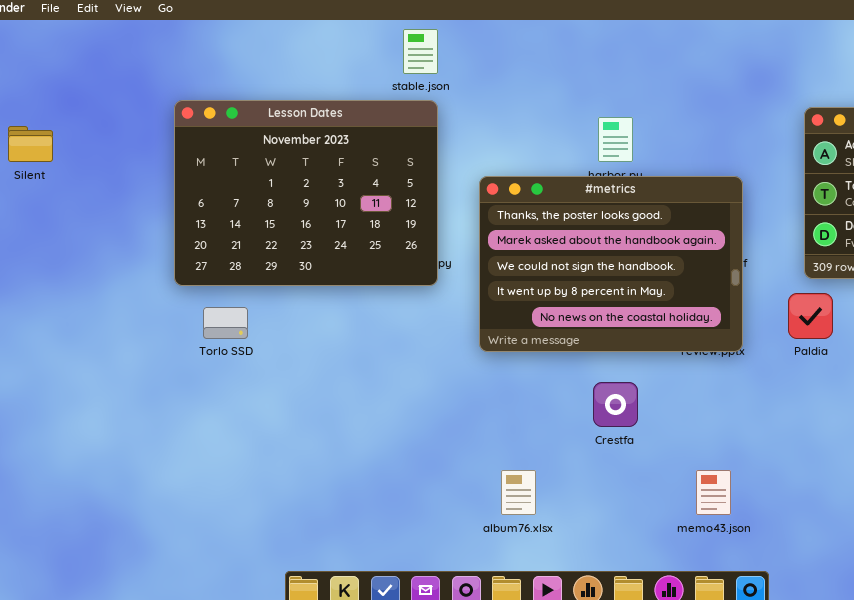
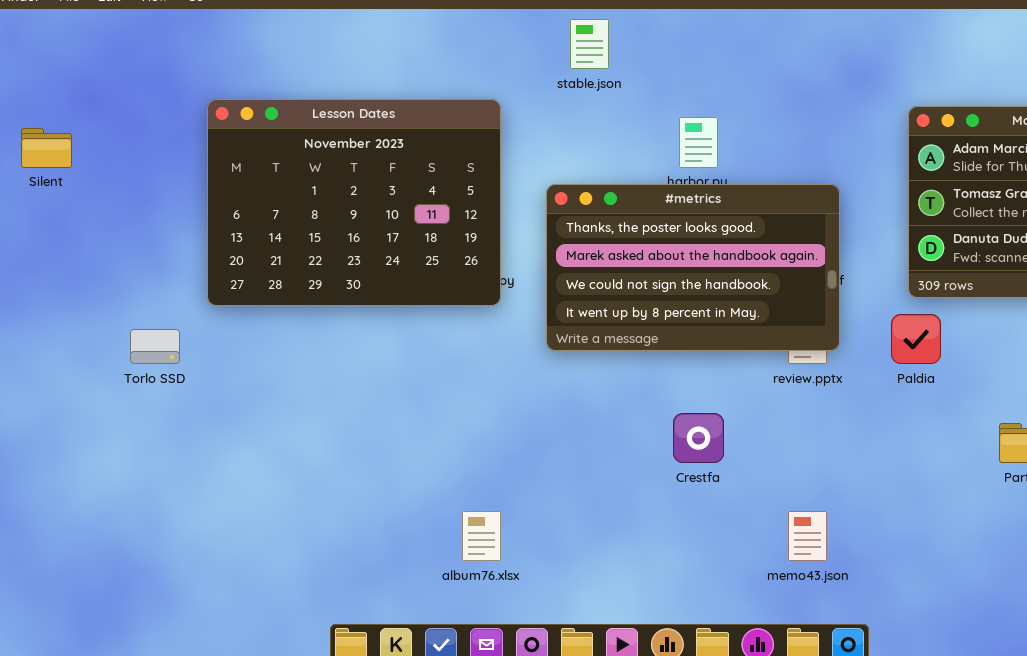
stable.json: [403,29,438,74] -> [570,19,609,69], moved
#metrics: [479,176,743,352] -> [546,184,840,351], resized
Torlo SSD: [203,307,248,339] -> [130,329,180,364], moved
album76.xlsx: [501,470,536,515] -> [462,511,501,561], moved

